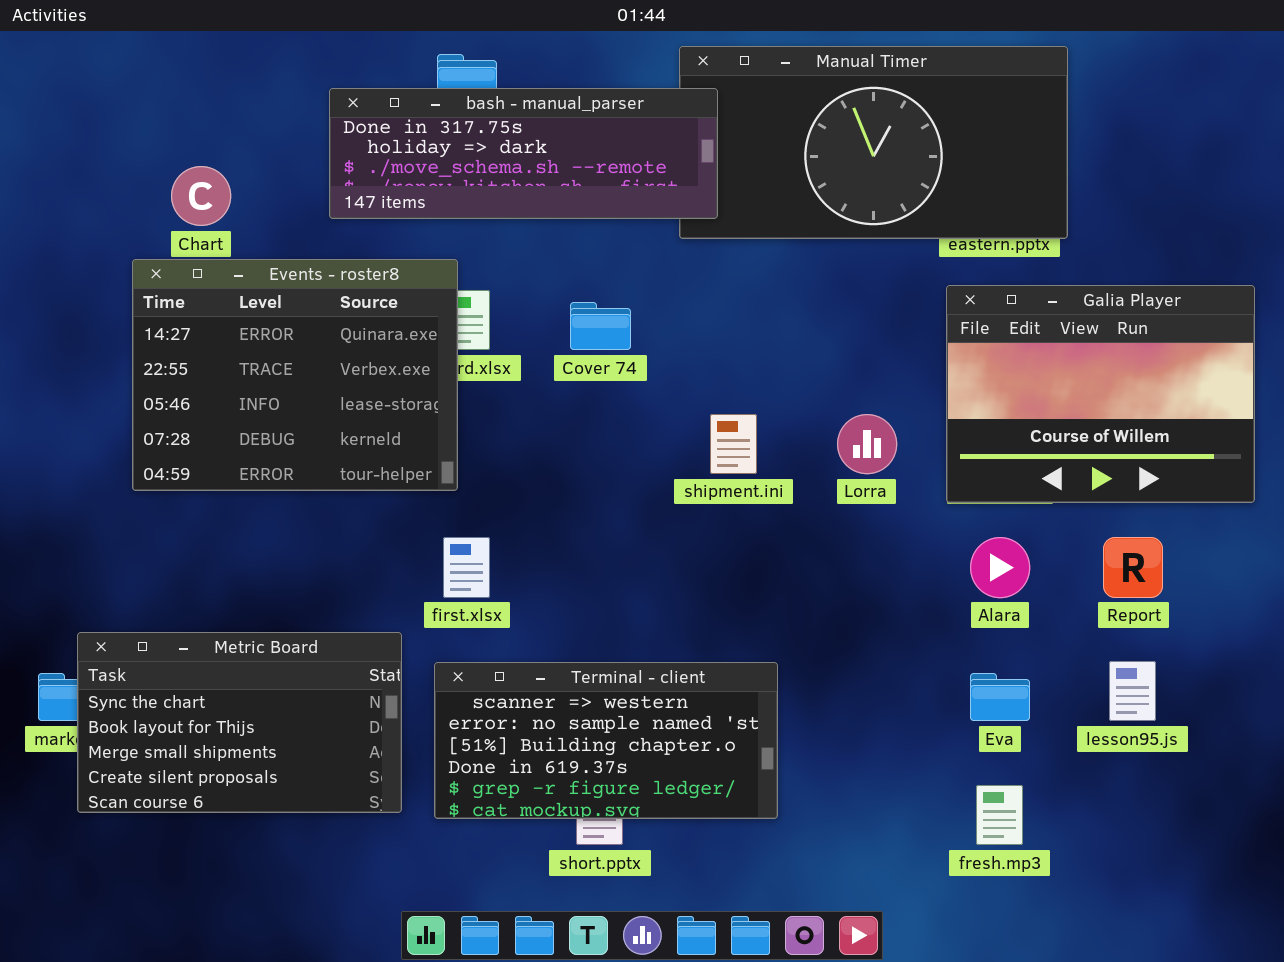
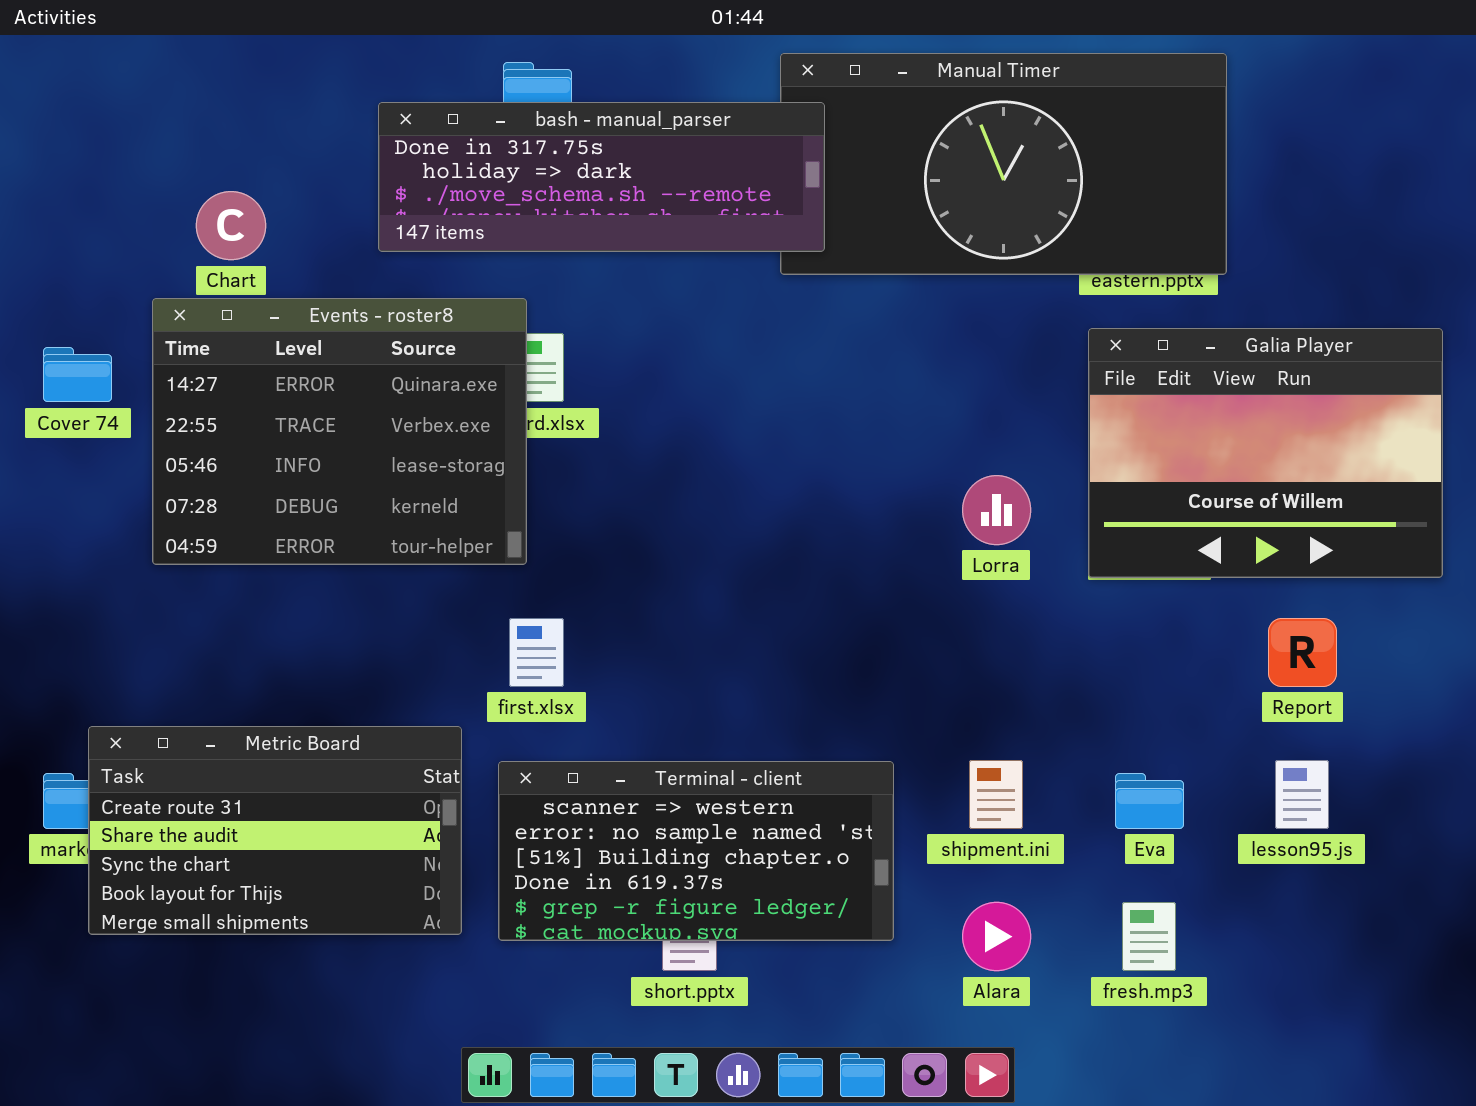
Cover 74: [570,302,631,350] -> [43,347,112,402], moved
shipment.ini: [710,414,757,474] -> [969,760,1023,829], moved
Alara: [970,537,1030,598] -> [962,902,1031,971], moved
Metric Board: [77,632,402,813] -> [88,726,462,935], scrolled up 2 rows

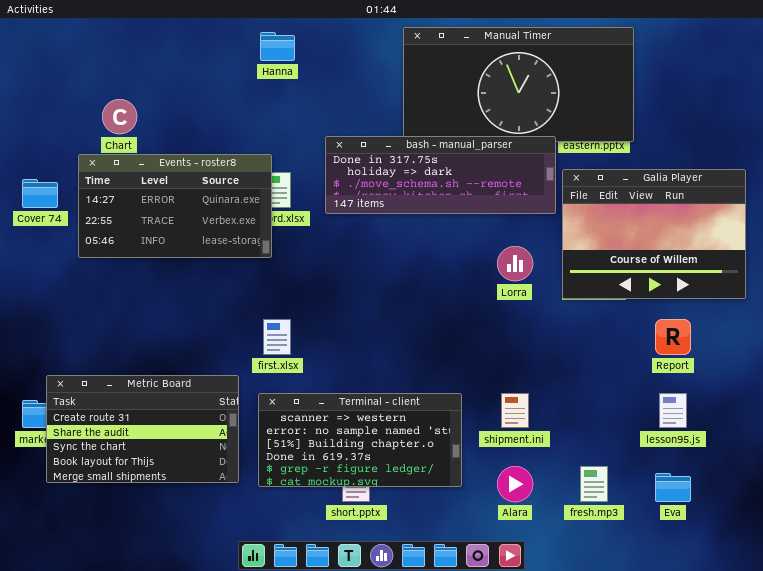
bash - manual_parser: [378,102,825,252] -> [325,136,556,214], moved
Events - roster8: [152,298,527,565] -> [78,154,272,258], resized
Eva: [1115,773,1184,829] -> [655,473,691,502], moved

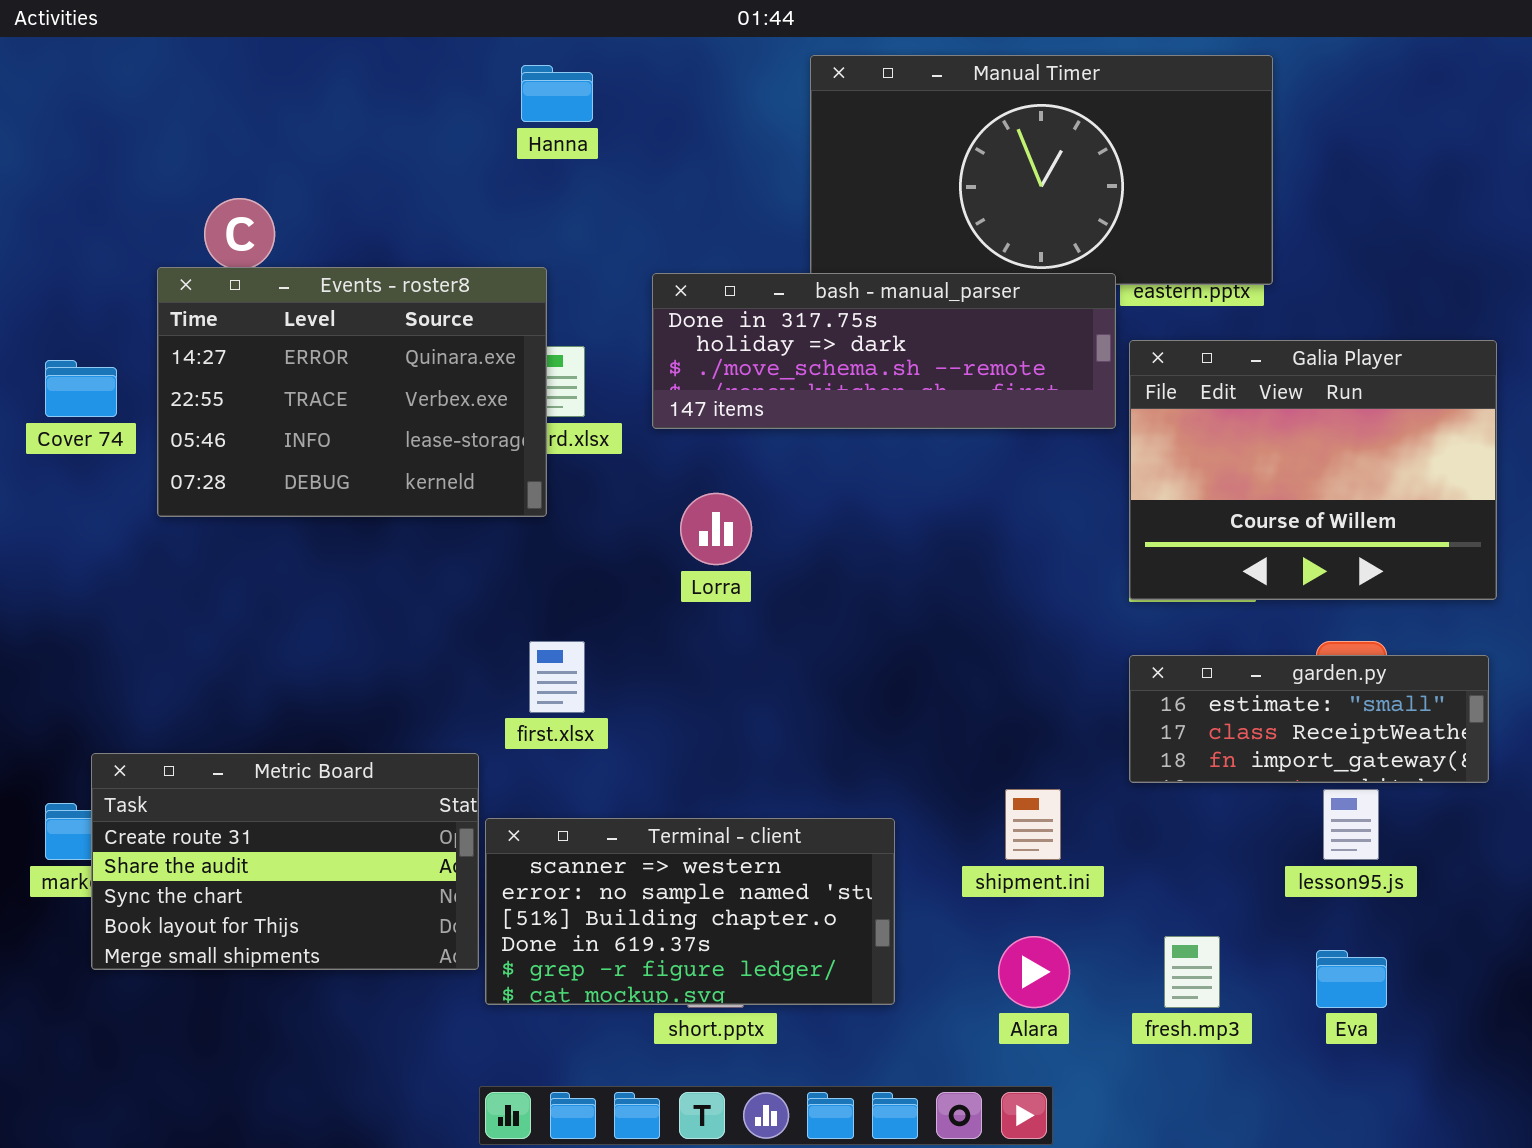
Events - roster8: [78,154,272,258] -> [157,267,547,517], resized
Lorra: [497,246,533,281] -> [680,493,752,565], moved
garden.py: none -> [1129,655,1489,783], opened
Terminal - client: [258,393,462,487] -> [485,818,895,1005], moved

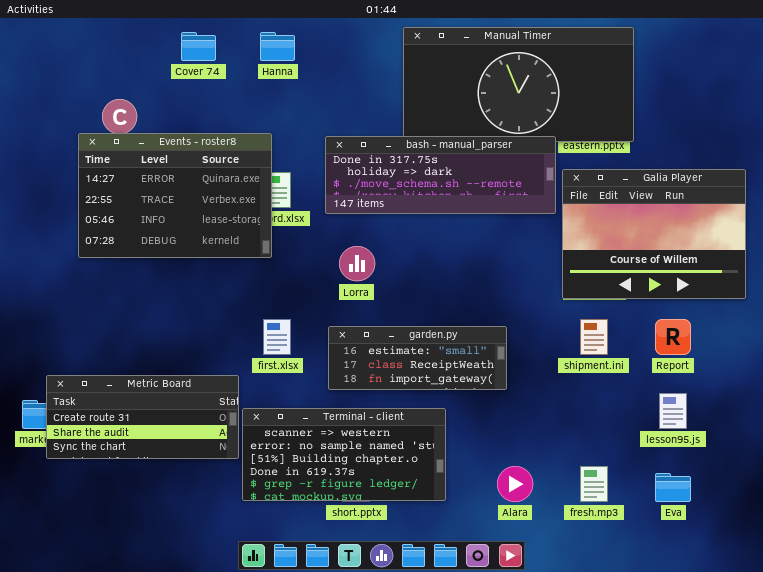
Cover 74: [45,360,117,417] -> [181,32,216,61], moved
garden.py: [1129,655,1489,783] -> [328,326,507,390], moved
Metric Board: [91,753,479,970] -> [46,375,239,459], resized
shipment.ini: [1005,789,1061,860] -> [580,319,608,355], moved

